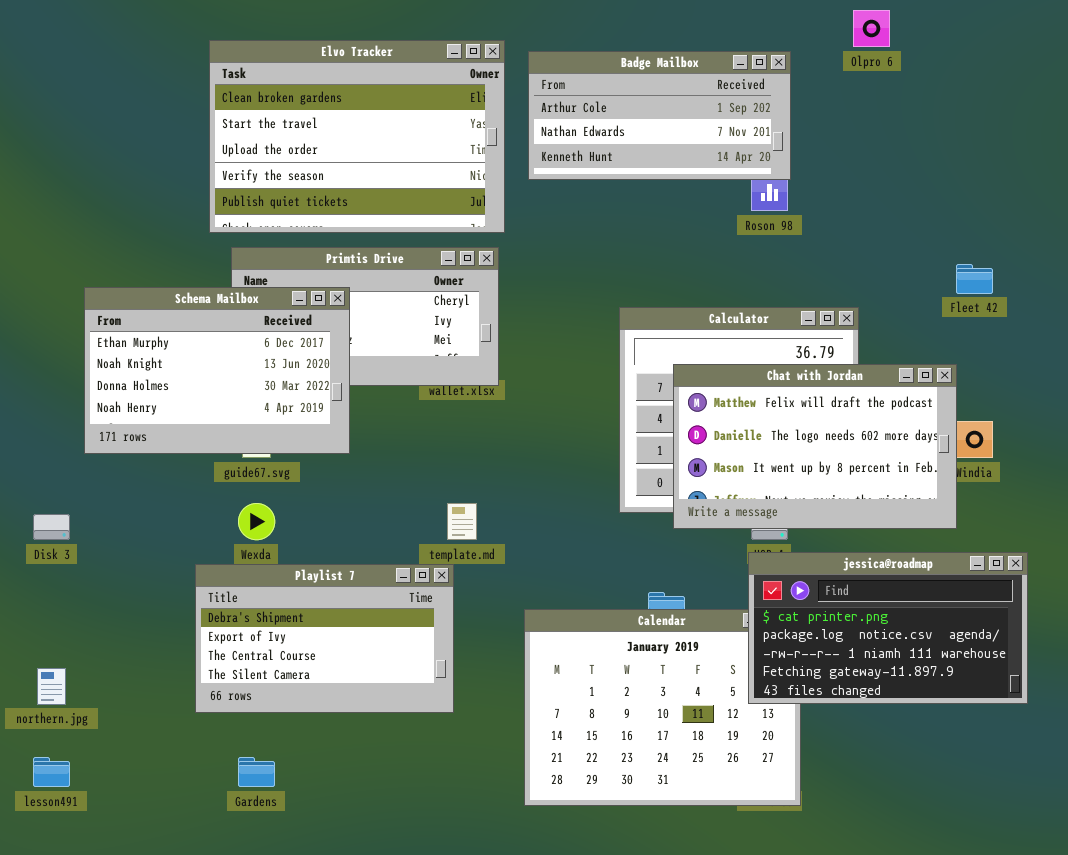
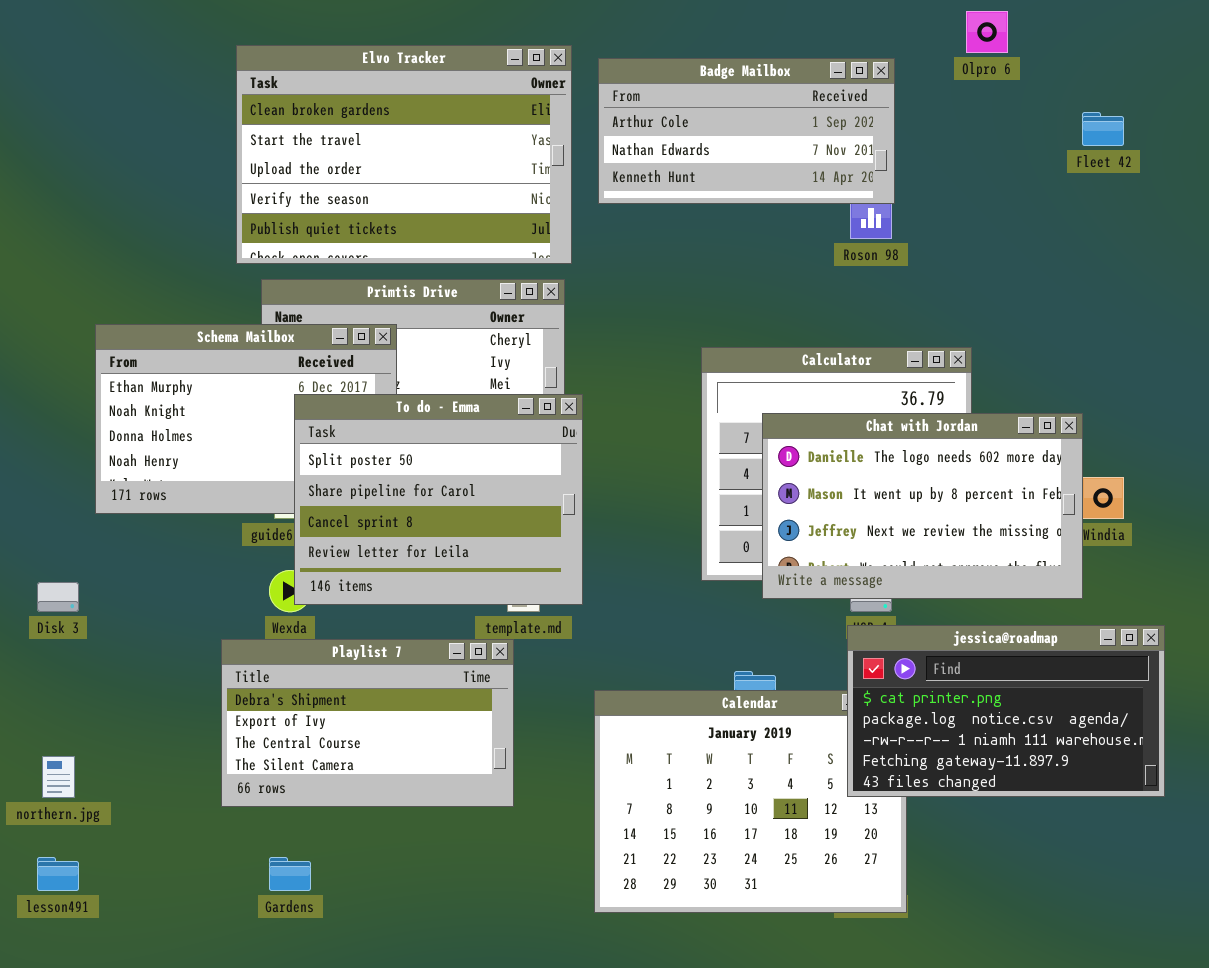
Fleet 42: [956,264,993,294] -> [1082,112,1124,146], moved
To do - Emma: none -> [294,394,583,605], opened
Chat with Jordan: [673,364,957,529] -> [762,413,1083,599], scrolled down 1 row

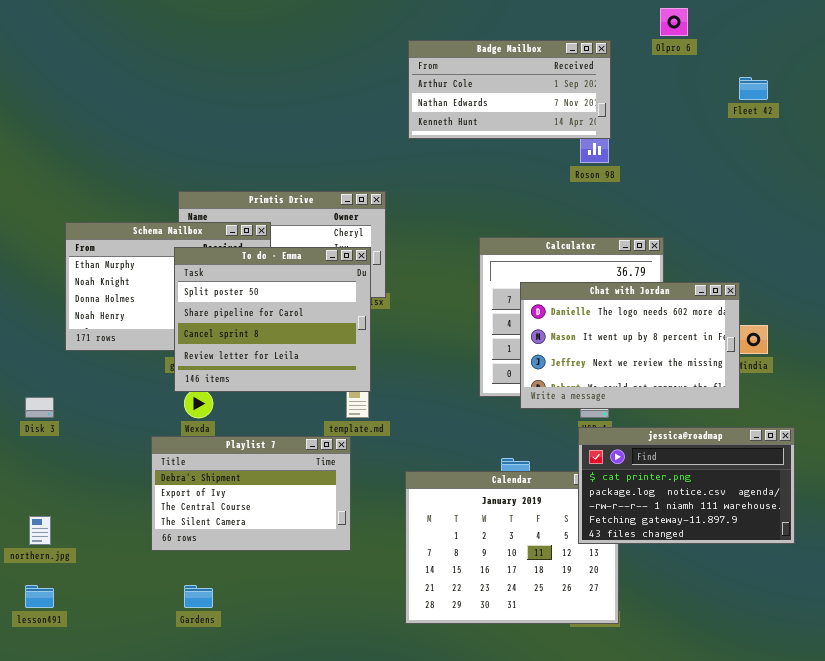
Elvo Tracker: [236,45,572,264] -> none, closed
To do - Emma: [294,394,583,605] -> [174,247,371,392], moved

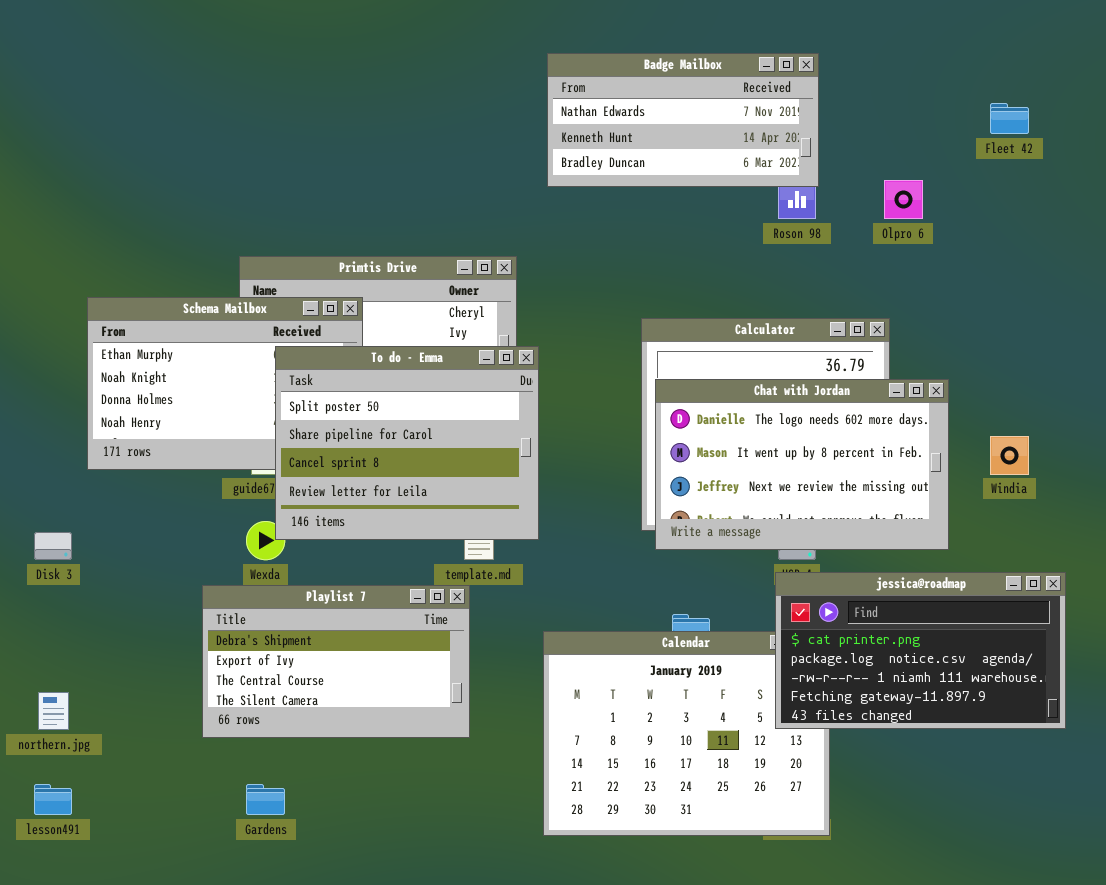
Olpro 6: [660,8,688,36] -> [884,180,923,219], moved
Badge Mailbox: [408,40,611,139] -> [547,53,819,187], scrolled down 1 row
To do - Emma: [174,247,371,392] -> [275,346,539,540], moved
Chat with Jordan: [520,282,740,409] -> [655,379,949,550], moved

